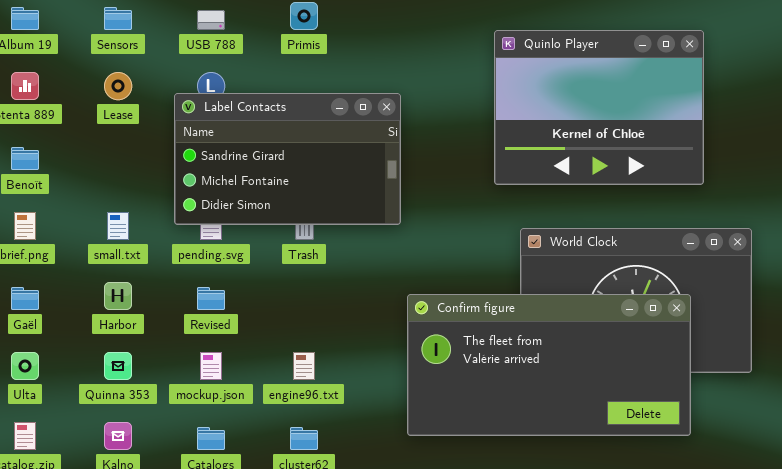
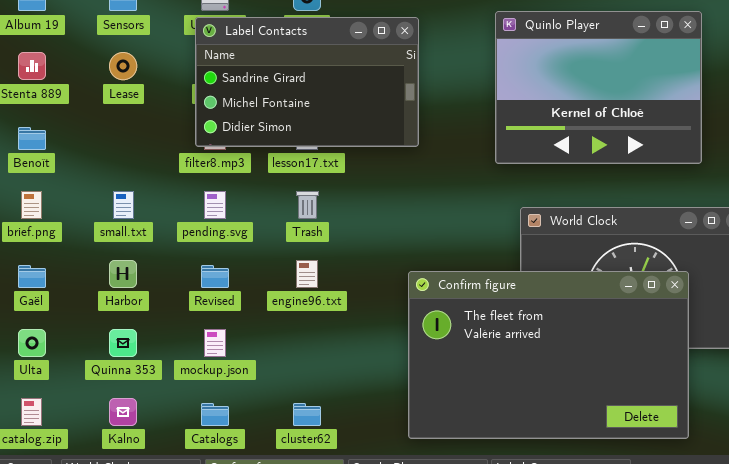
Label Contacts: [174,93,401,225] -> [195,17,419,147], moved
Confirm figure: [407,294,691,436] -> [408,271,689,439], resized
engine96.txt: [293,352,315,380] -> [296,260,318,288], moved

